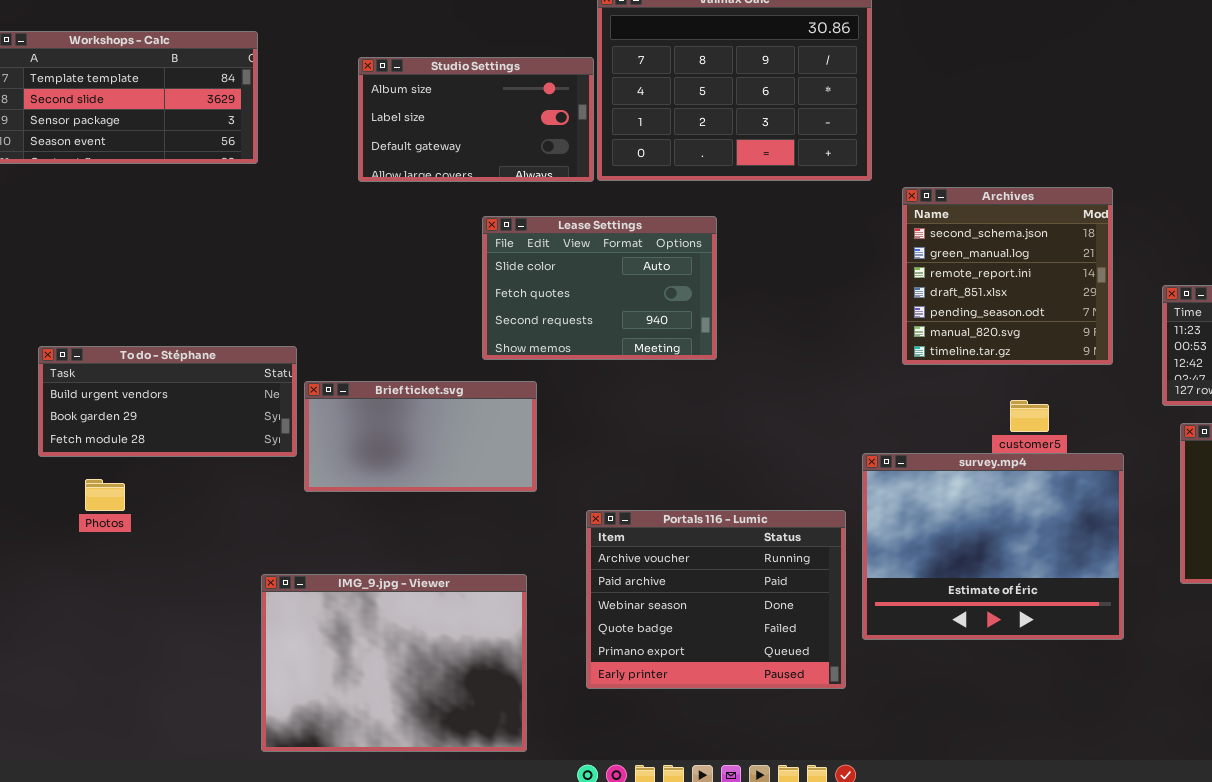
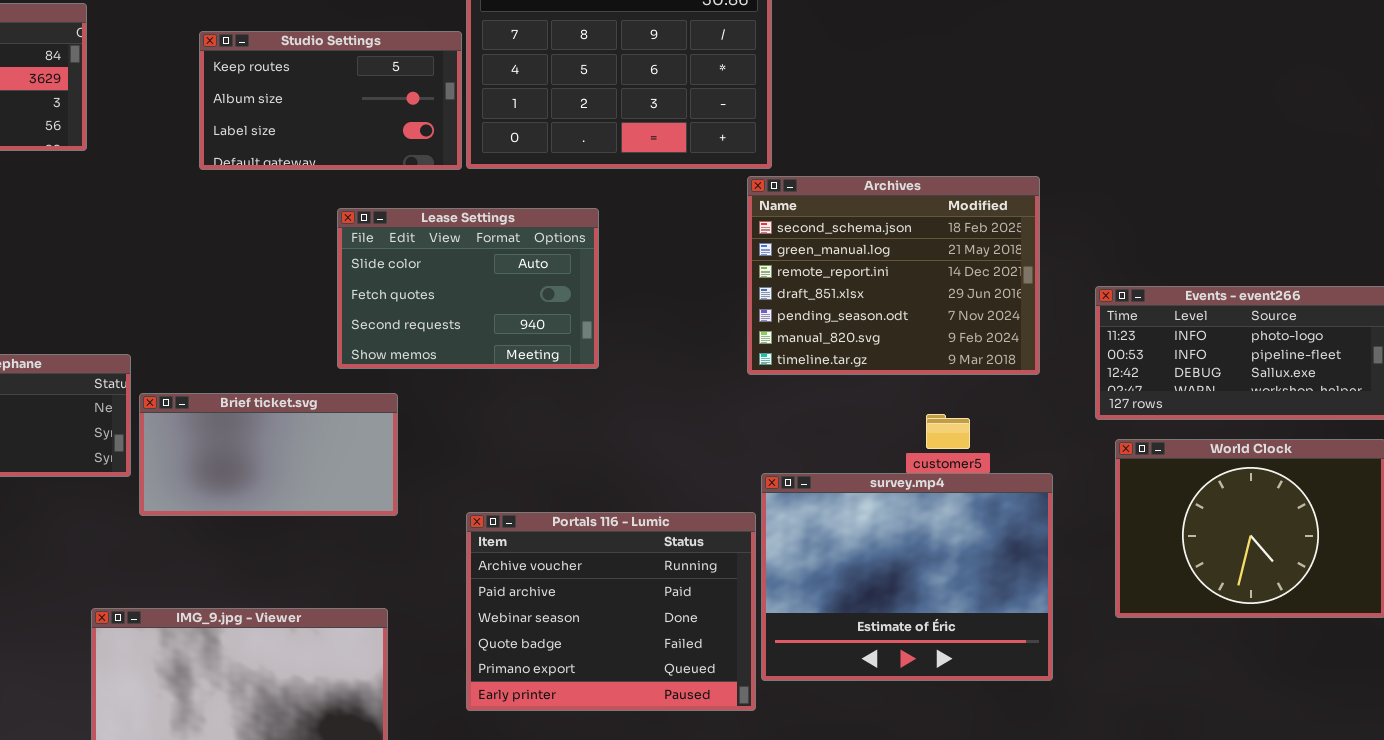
Studio Settings: [358,57,594,182] -> [199,31,462,170], scrolled up 1 row
Archives: [902,187,1113,365] -> [747,176,1040,375], resized
Portals 116 - Lumic: [586,510,846,689] -> [466,512,756,711], moved

